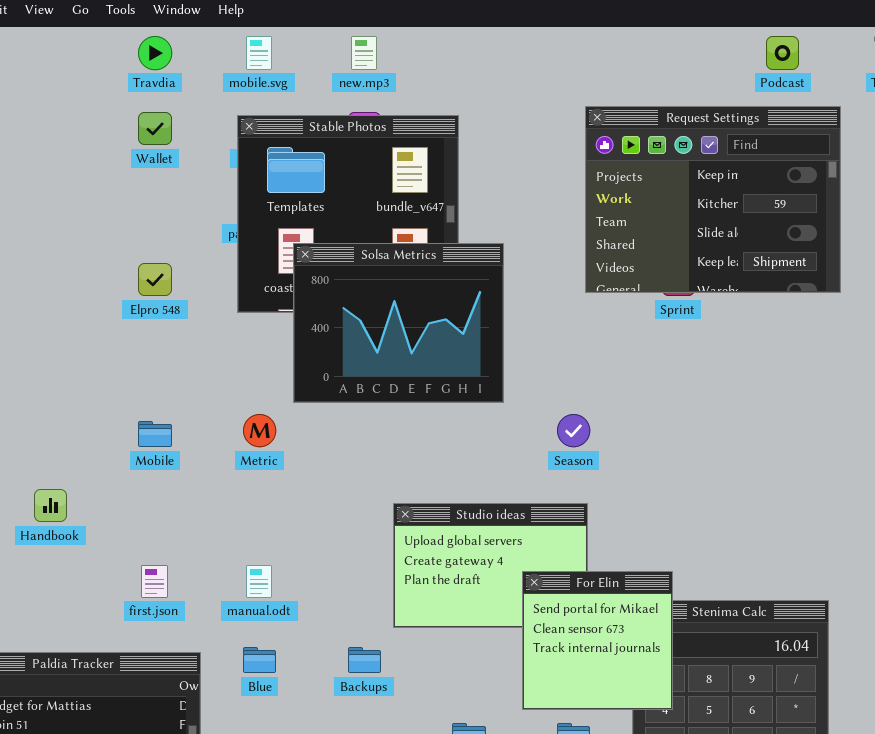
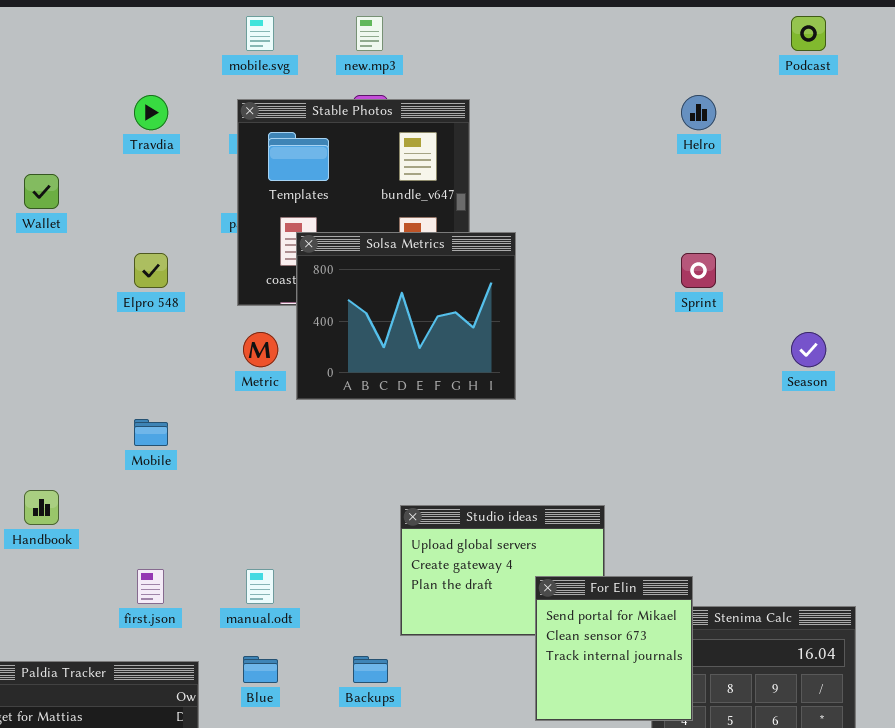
Travdia: [138,36,172,70] -> [134,95,168,130], moved
Request Settings: [585,106,841,293] -> none, closed
Wallet: [138,112,172,145] -> [24,174,59,209], moved
Metric: [243,414,276,447] -> [243,332,278,367], moved
Season: [557,414,590,447] -> [791,332,826,367], moved

